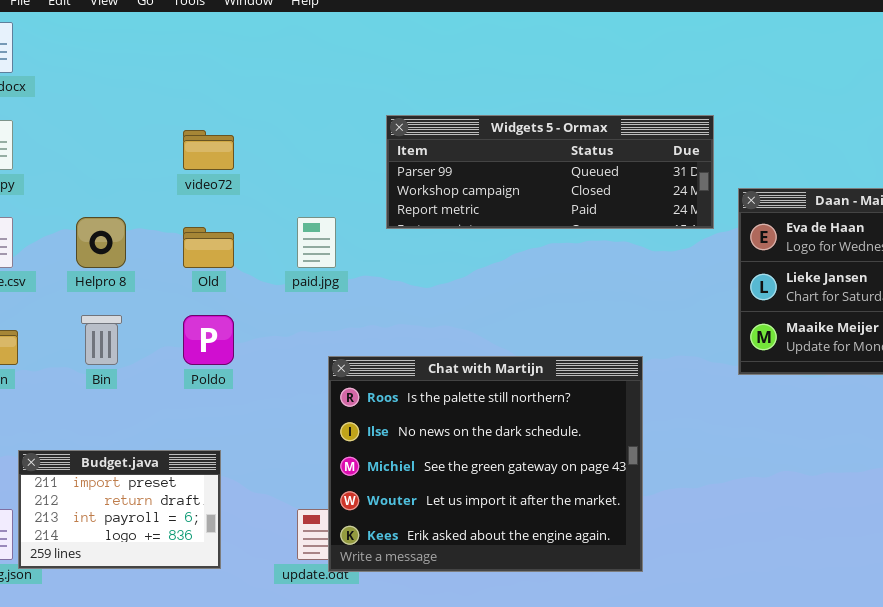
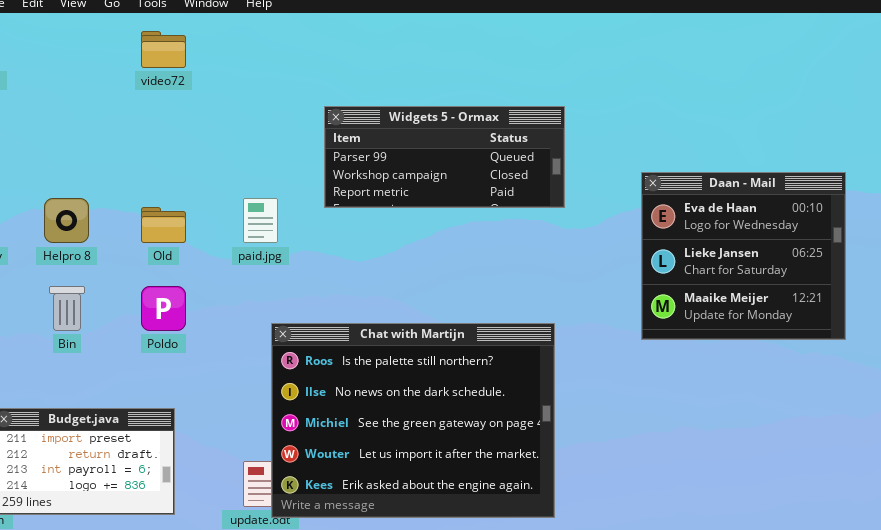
Widgets 5 - Ormax: [386,115,714,229] -> [324,106,565,208], resized
video72: [183,130,234,170] -> [141,31,186,68], moved

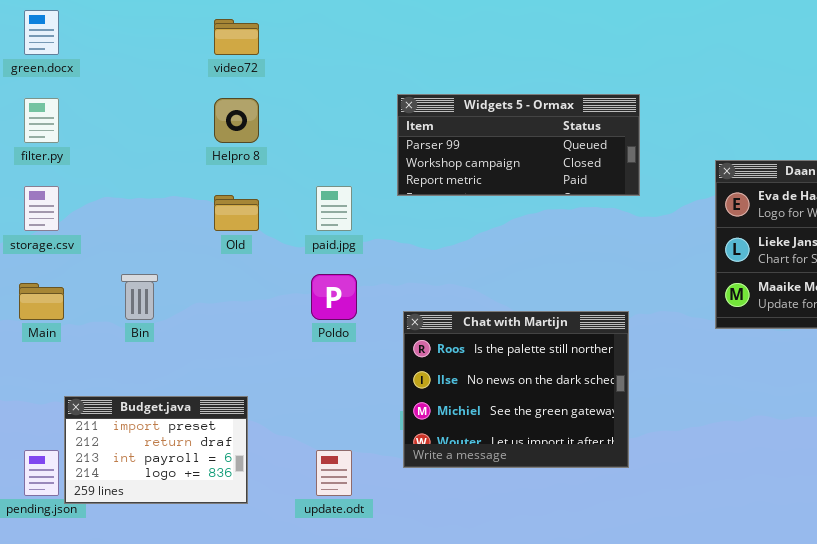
Helpro 8: [44,198,89,243] -> [214,98,259,143], moved
Poldo: [141,286,186,331] -> [311,274,357,320], moved
Chat with Martijn: [271,323,555,518] -> [403,311,629,468], resized

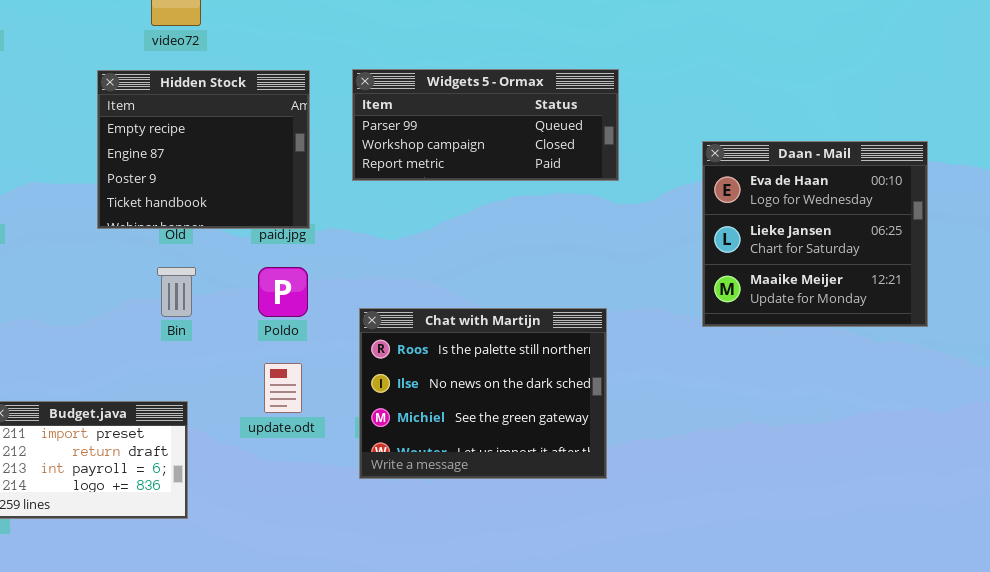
Hidden Stock: none -> [97,70,310,229], opened
Bin: [121,274,158,320] -> [157,267,196,317], moved
update.odt: [316,450,352,496] -> [264,363,302,413], moved

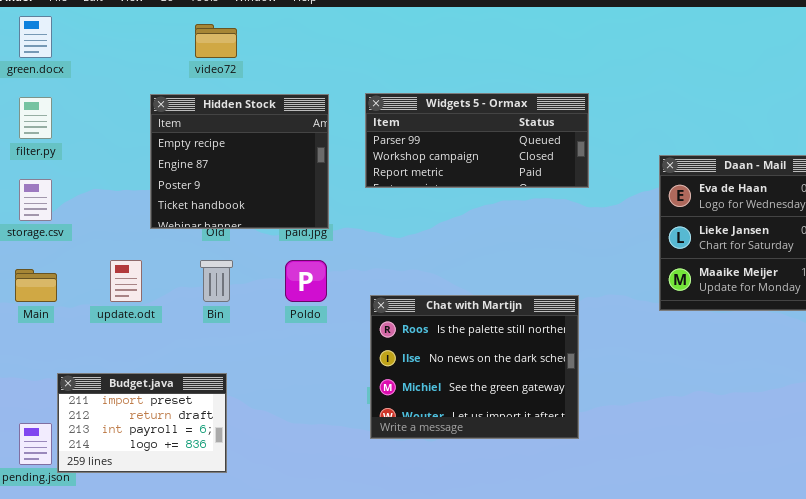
update.odt: [264,363,302,413] -> [110,260,142,302], moved

